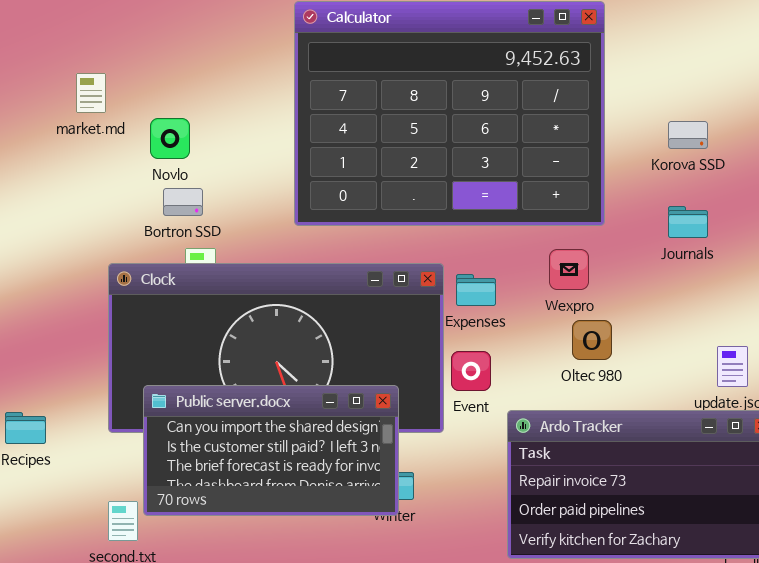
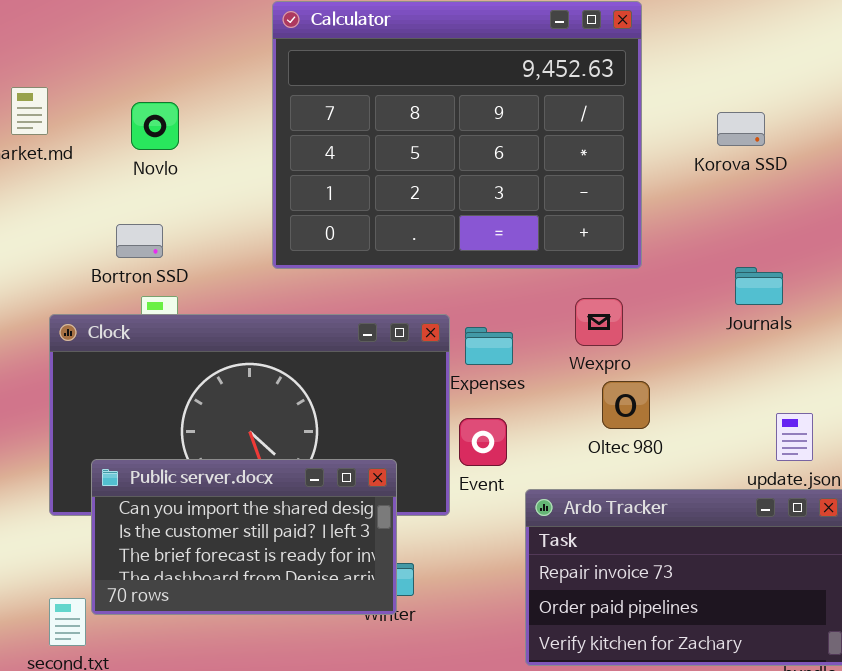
Novlo: [150,118,190,159] -> [131,102,179,150], moved
Korova SSD: [668,121,708,149] -> [717,112,765,146], moved
Journals: [668,206,708,238] -> [735,267,783,305], moved

